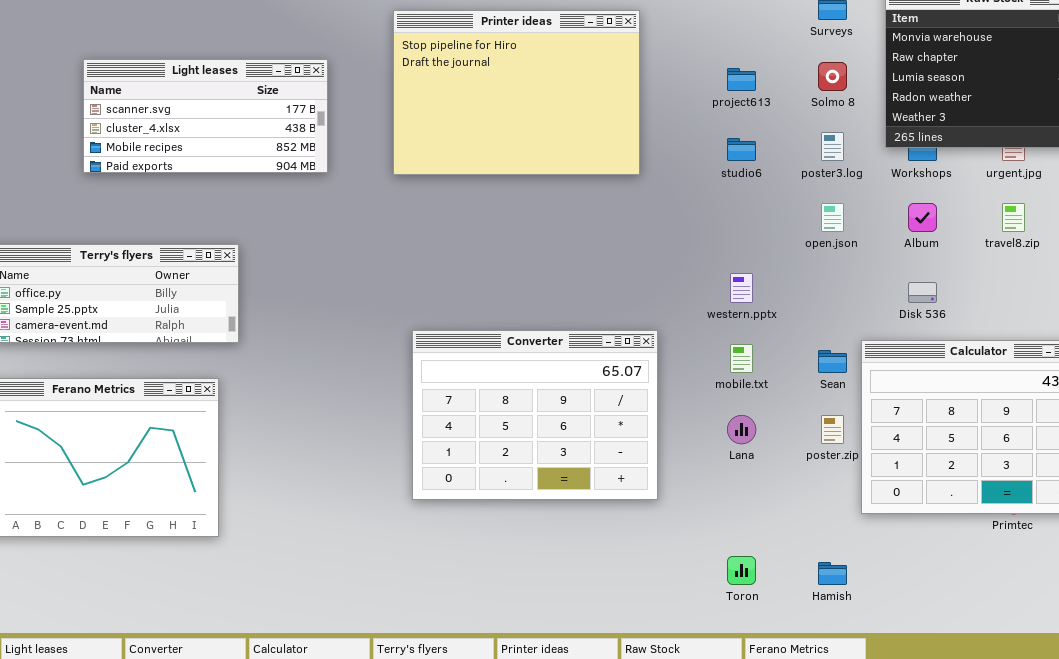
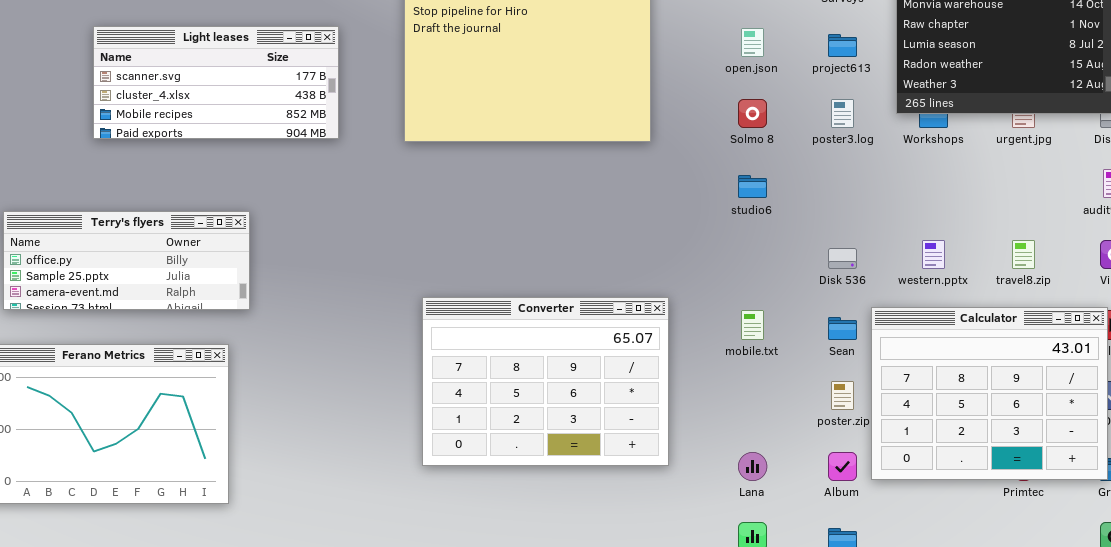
Solmo 8: [818,62,847,91] -> [738,99,767,128], moved
project613: [727,68,756,91] -> [828,34,857,57], moved
studio6: [727,138,756,161] -> [738,175,767,198], moved
open.json: [821,203,844,232] -> [741,28,764,57], moved
Album: [908,203,937,232] -> [828,452,857,481], moved
travel8.zip: [1002,203,1025,232] -> [1012,240,1035,269], moved
western.pptx: [730,273,753,303] -> [922,240,945,269], moved
Disk 536: [908,282,937,303] -> [828,248,857,269], moved
Lana: [727,415,756,444] -> [738,452,767,481], moved

